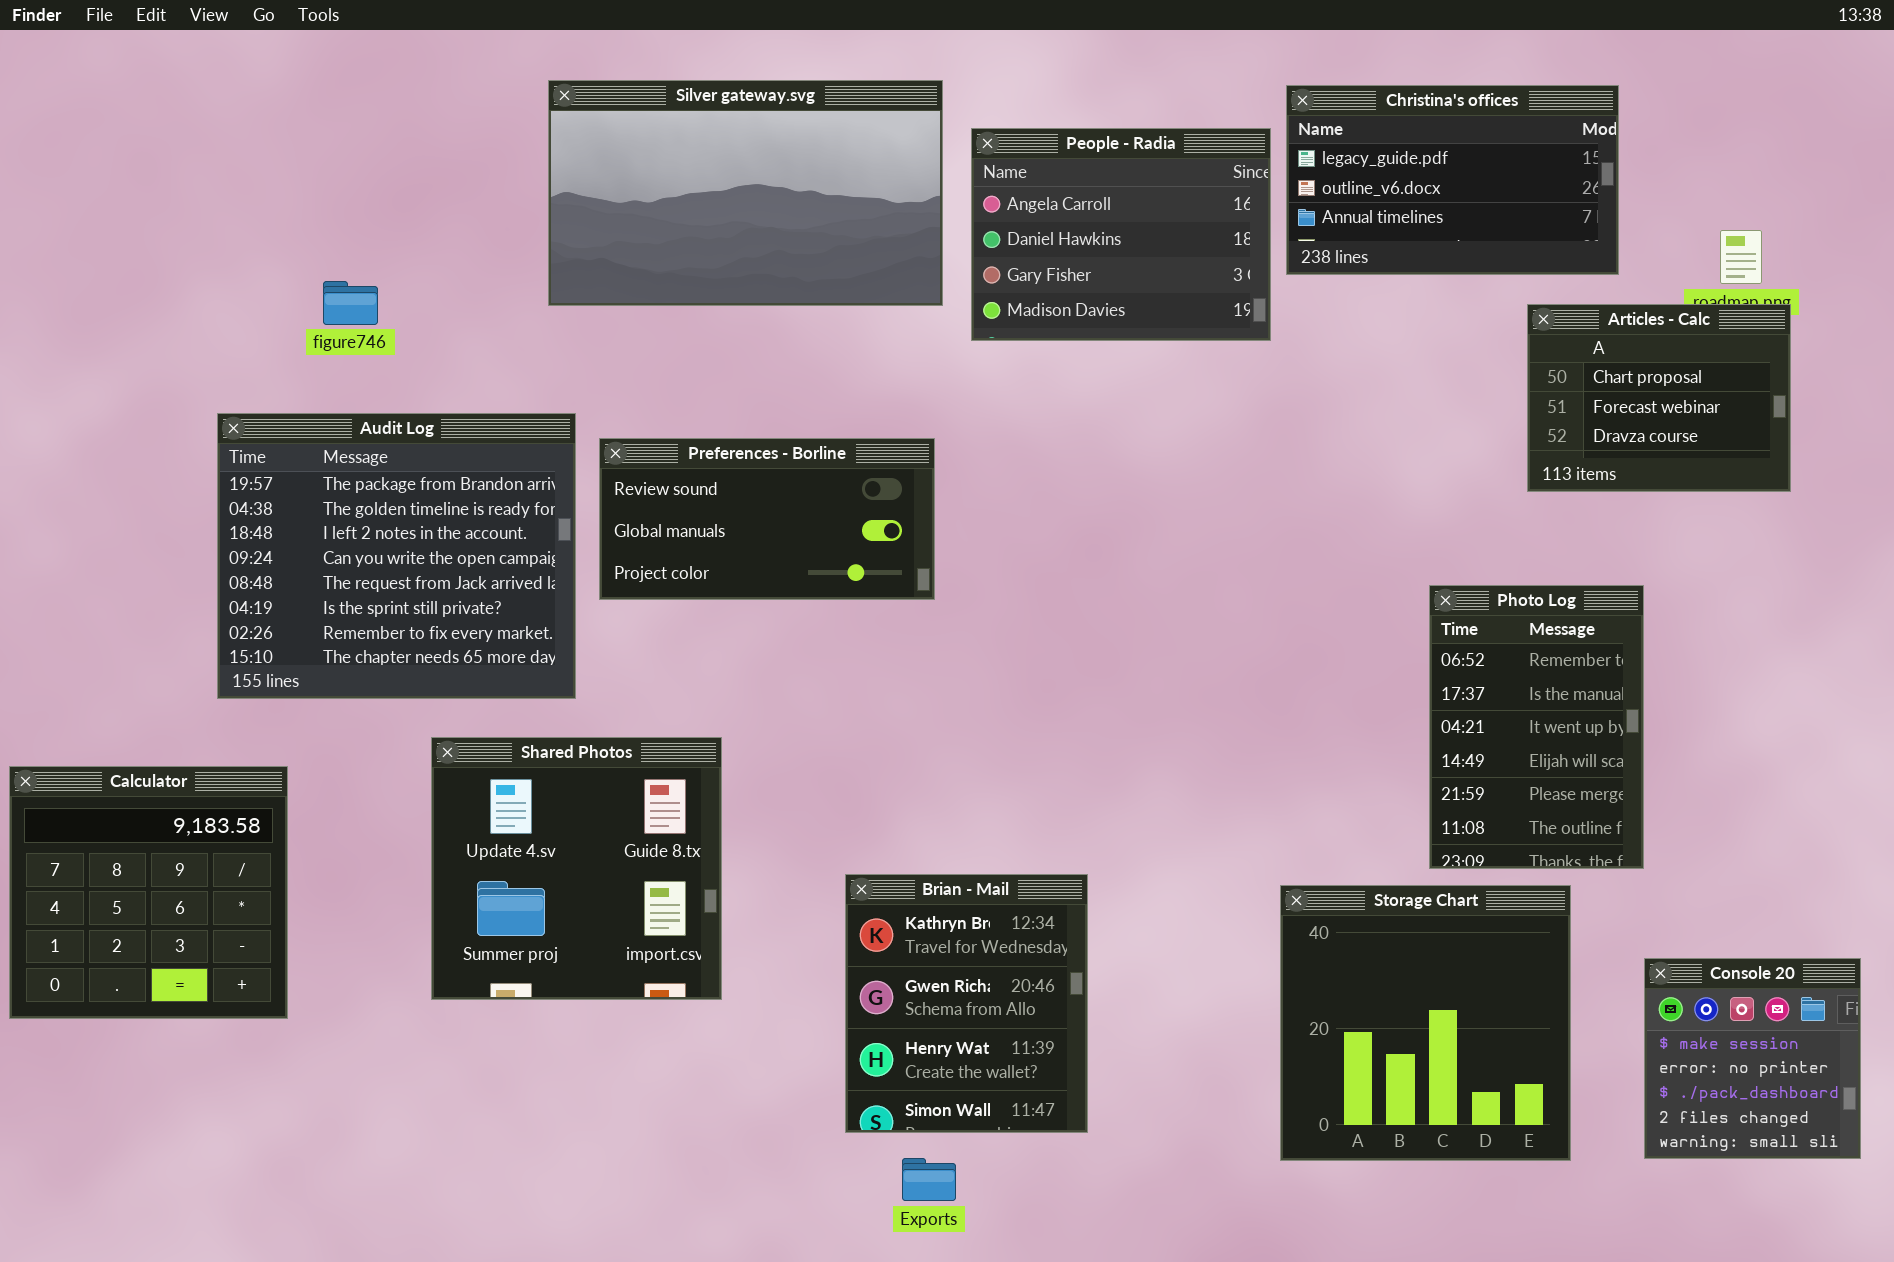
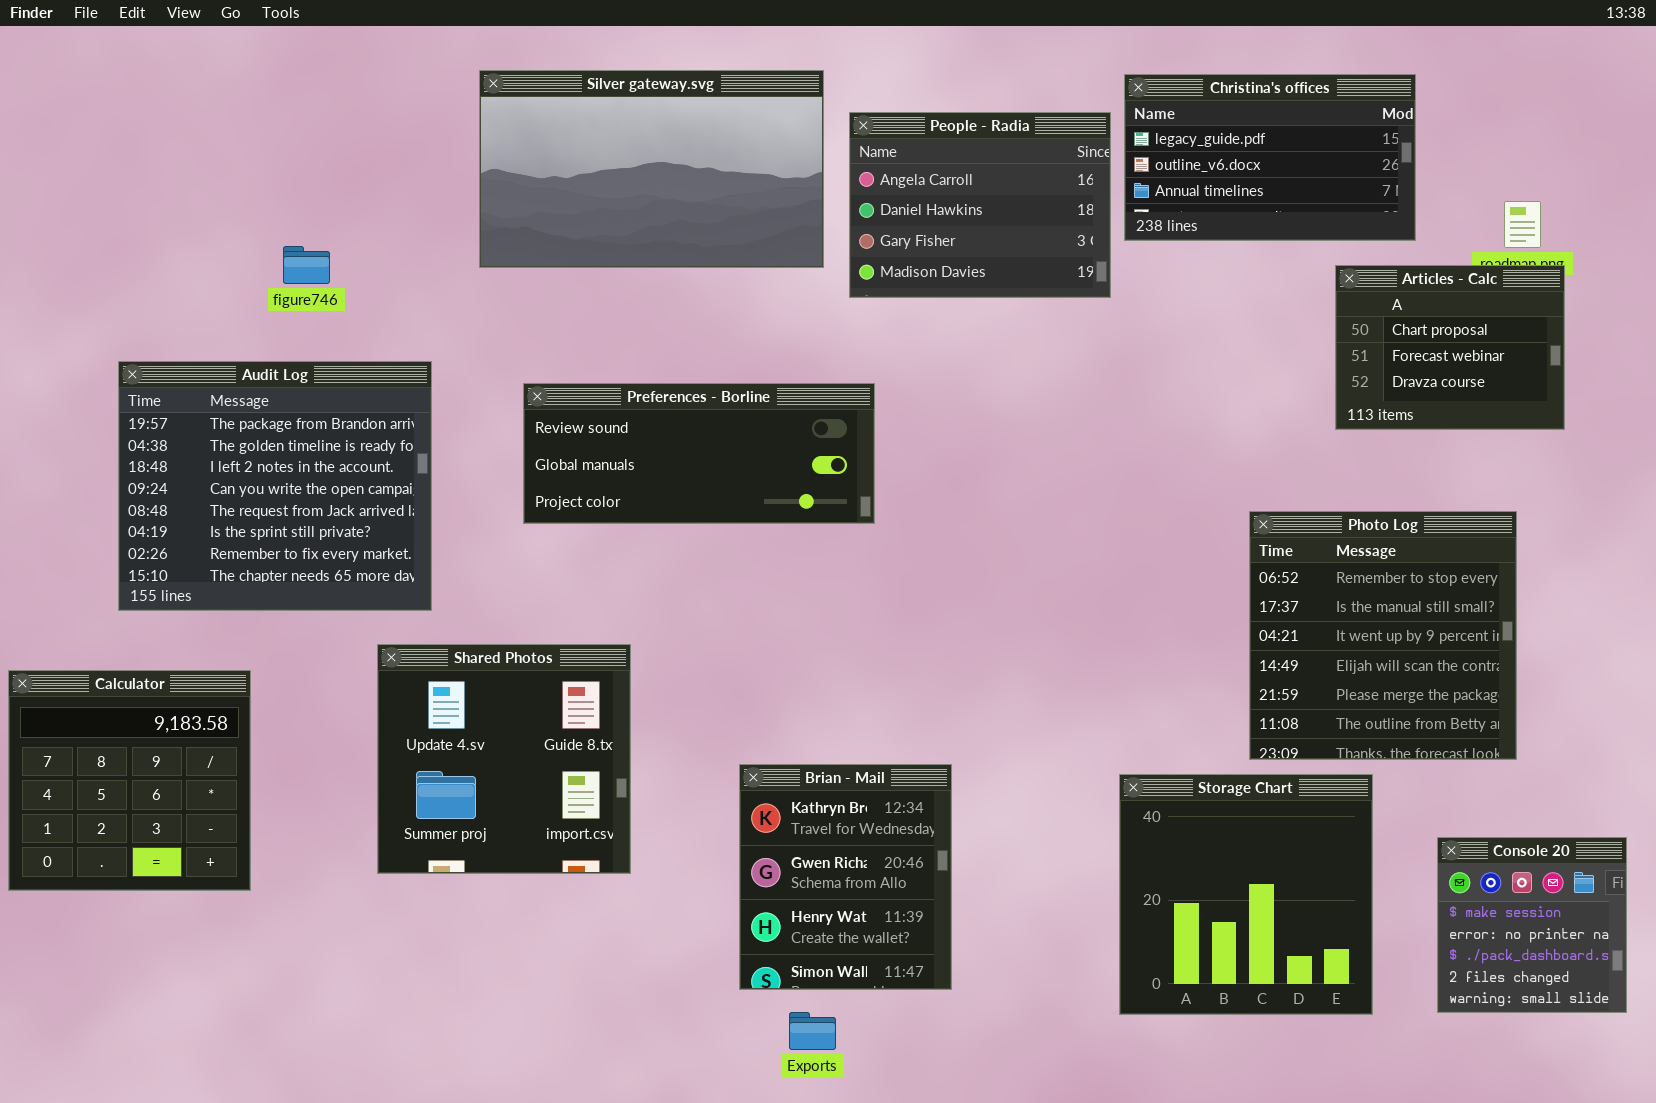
Audit Log: [217,413,576,699] -> [118,361,432,611], moved
Preferences - Borline: [599,438,935,600] -> [523,383,875,524], resized
Photo Log: [1429,585,1644,869] -> [1249,511,1517,760], resized

